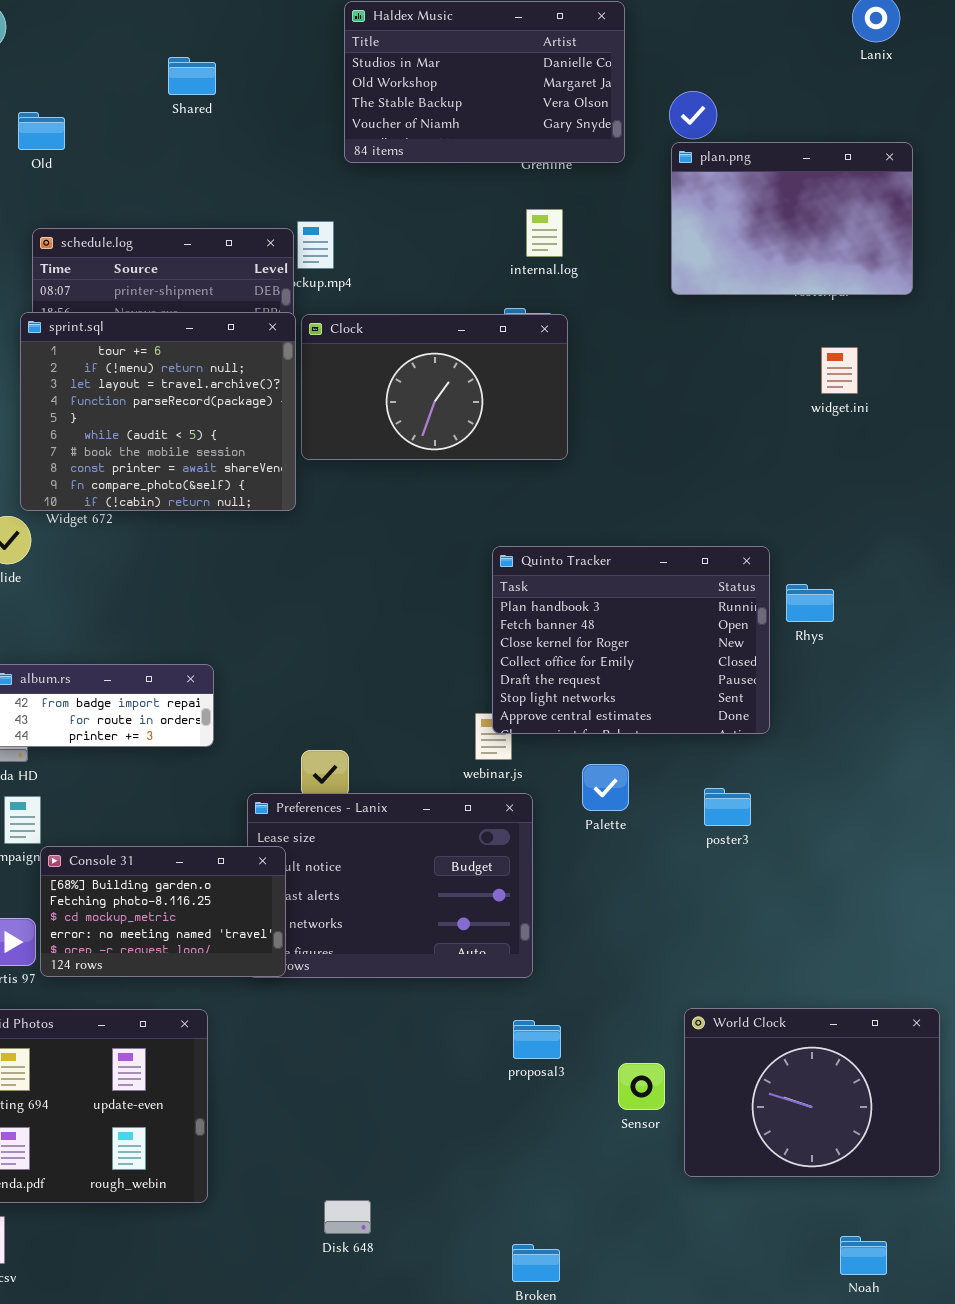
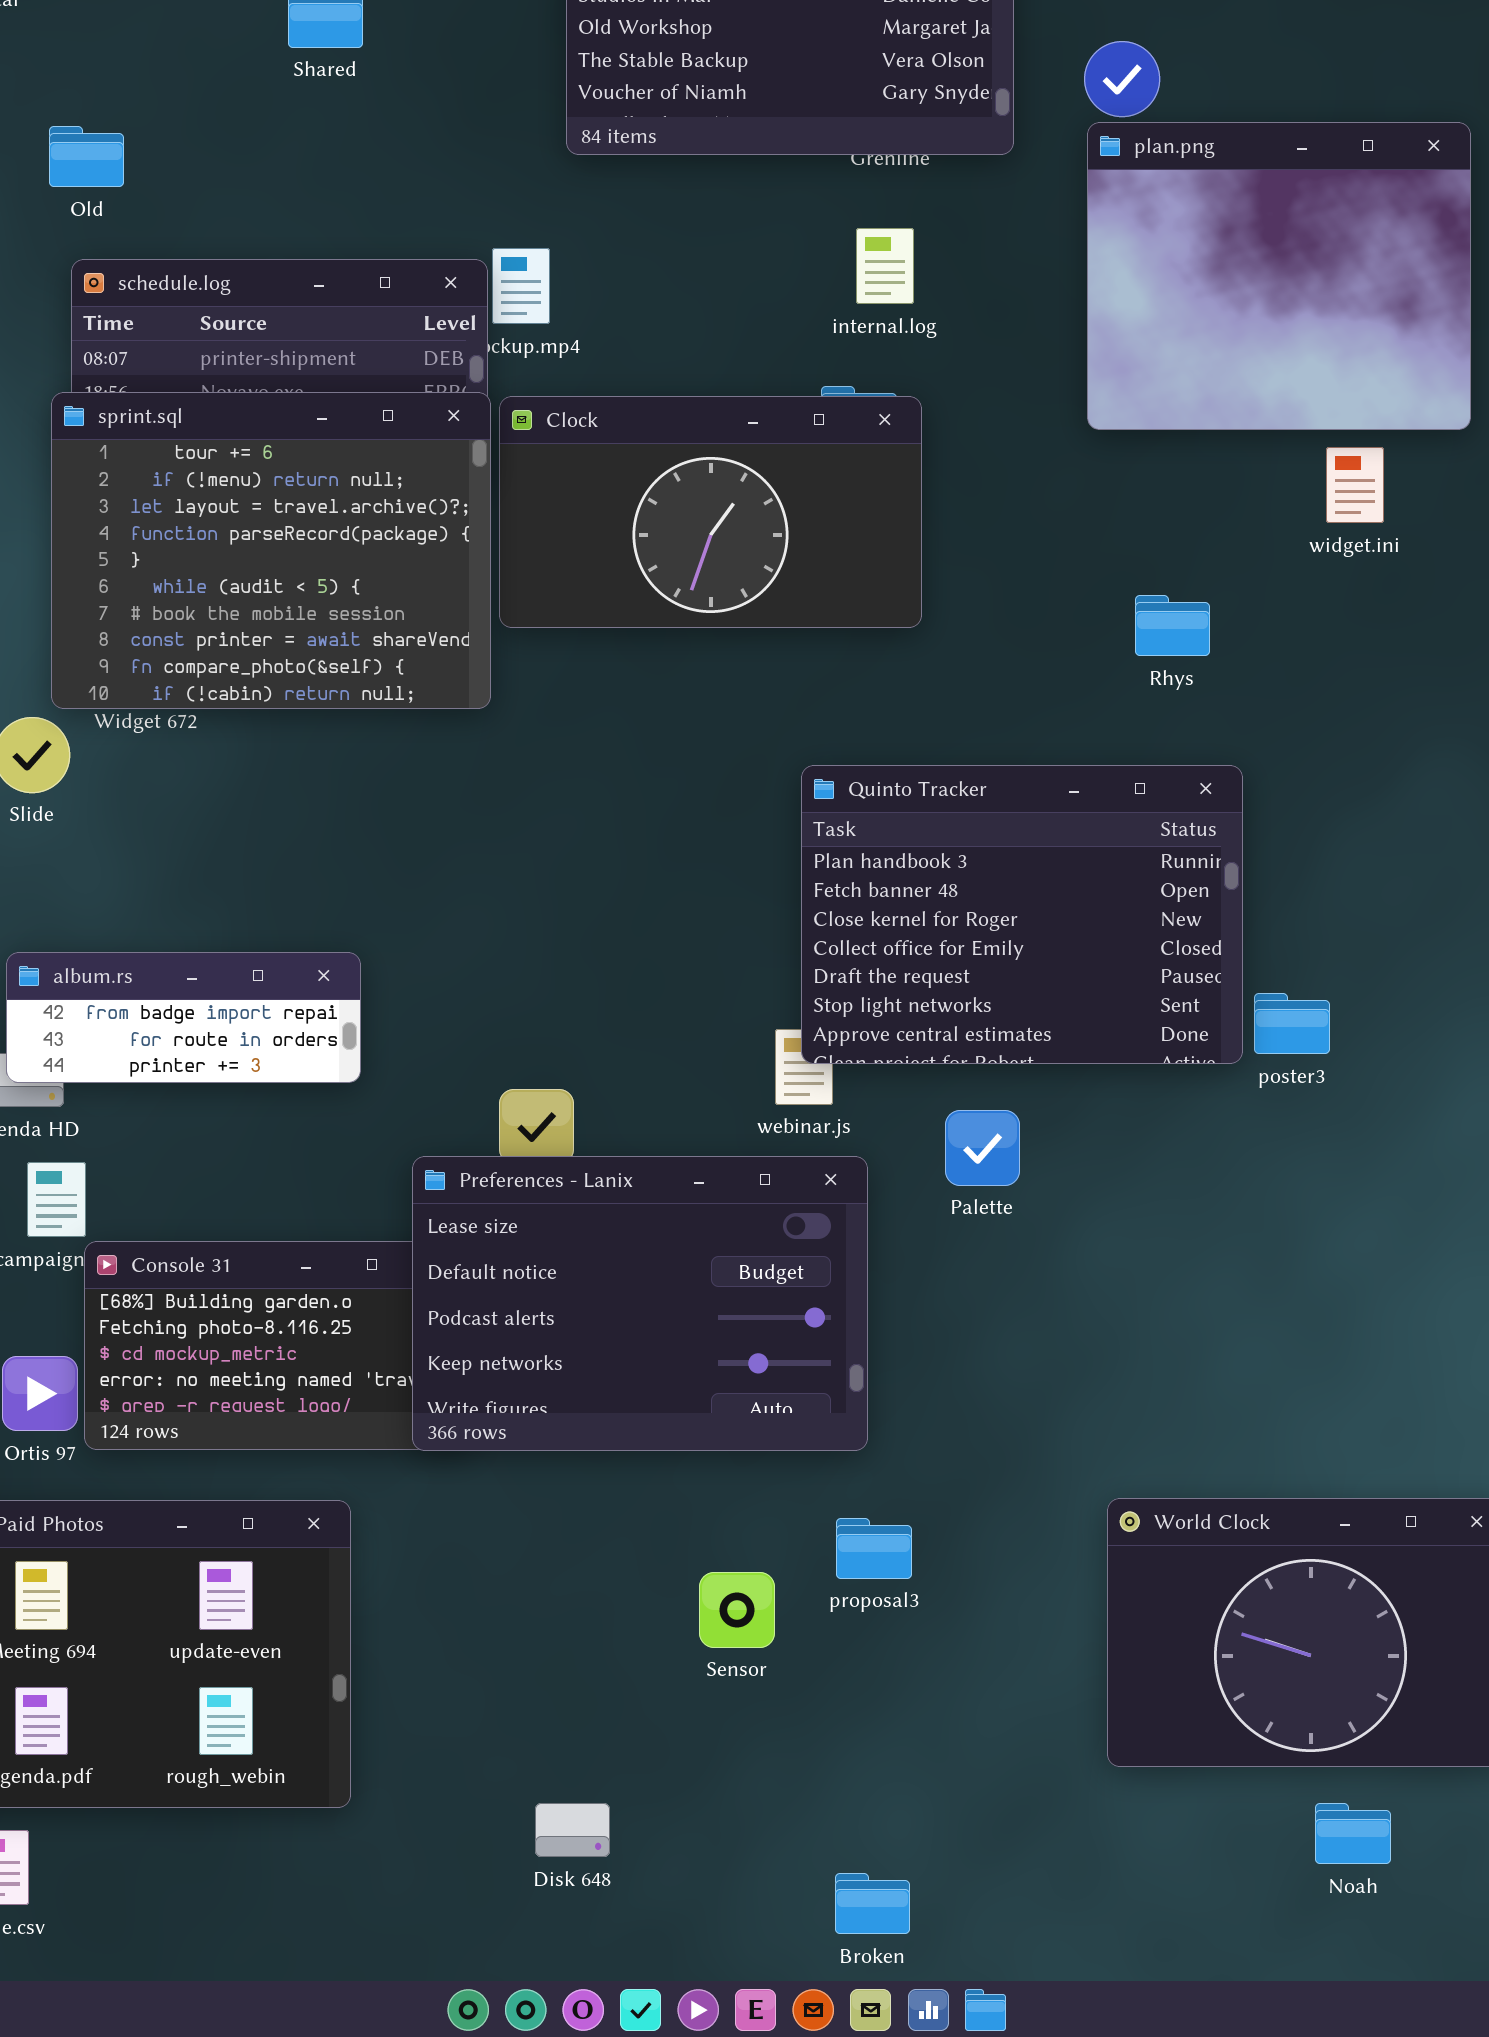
Old: [18,112,65,150] -> [49,126,124,187], moved
plan.png: [671,142,913,295] -> [1087,122,1471,430], resized
Rhys: [786,584,834,622] -> [1135,595,1210,656], moved
poster3: [704,788,751,826] -> [1254,993,1330,1054], moved
Preferences - Lanix: [247,793,533,978] -> [412,1156,868,1451], raised
Sensor: [618,1063,665,1110] -> [699,1572,775,1648], moved
Noah: [840,1236,887,1275] -> [1315,1803,1391,1864], moved

